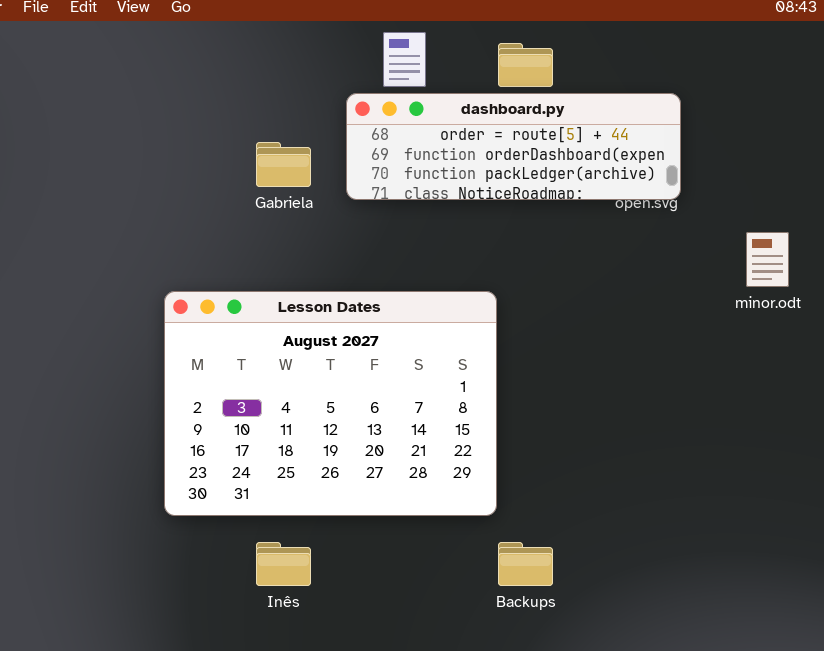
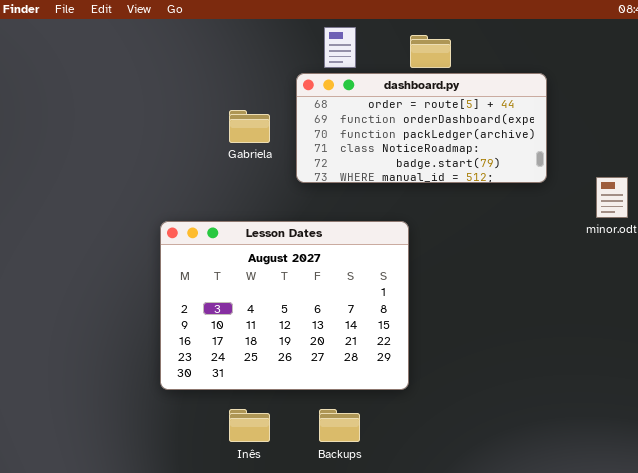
dashboard.py: [346,93,681,200] -> [296,73,547,183], resized
Backups: [498,542,553,586] -> [319,409,360,442], moved

